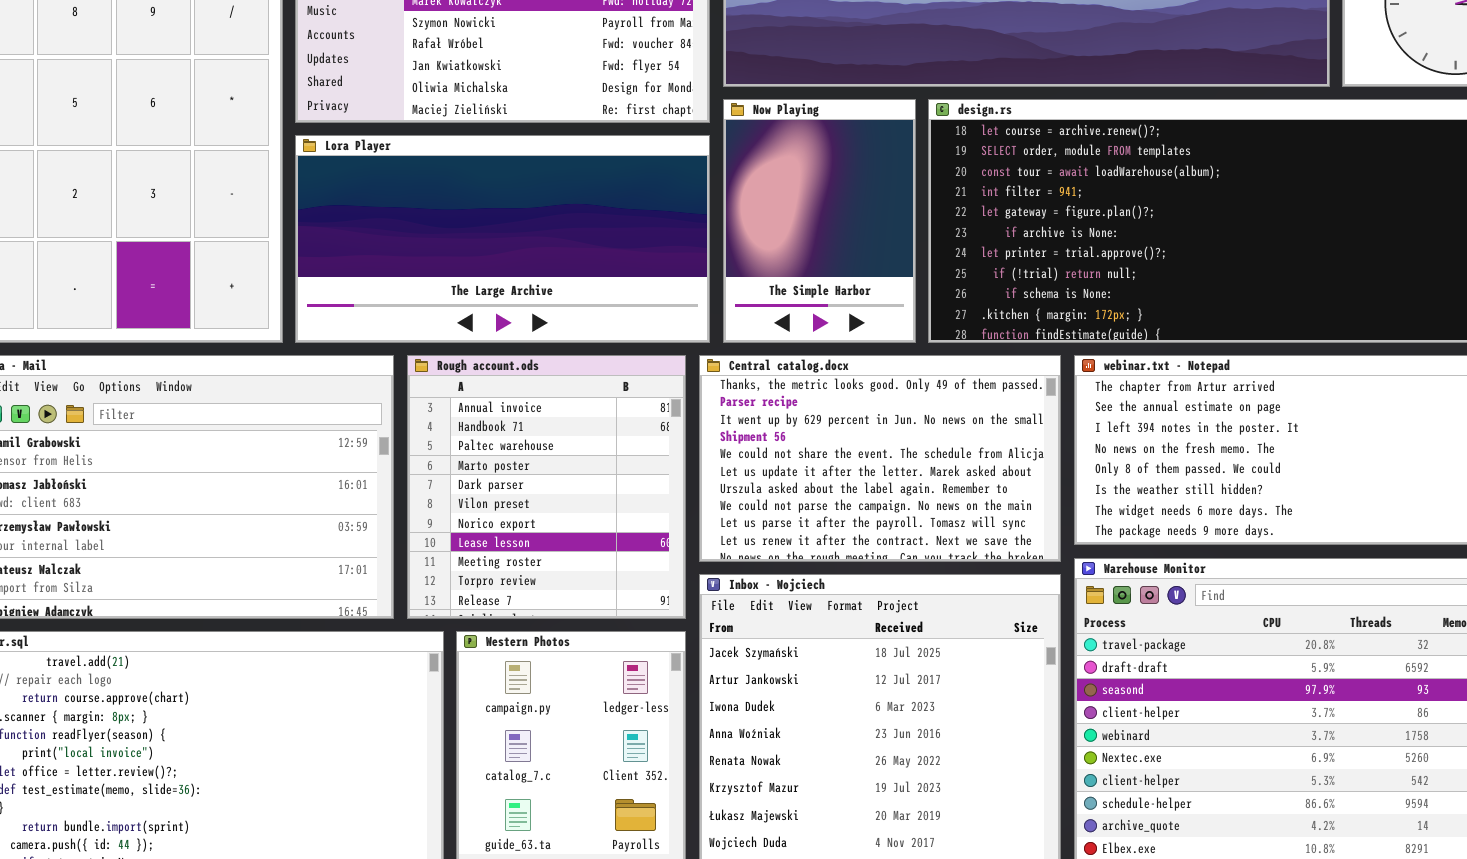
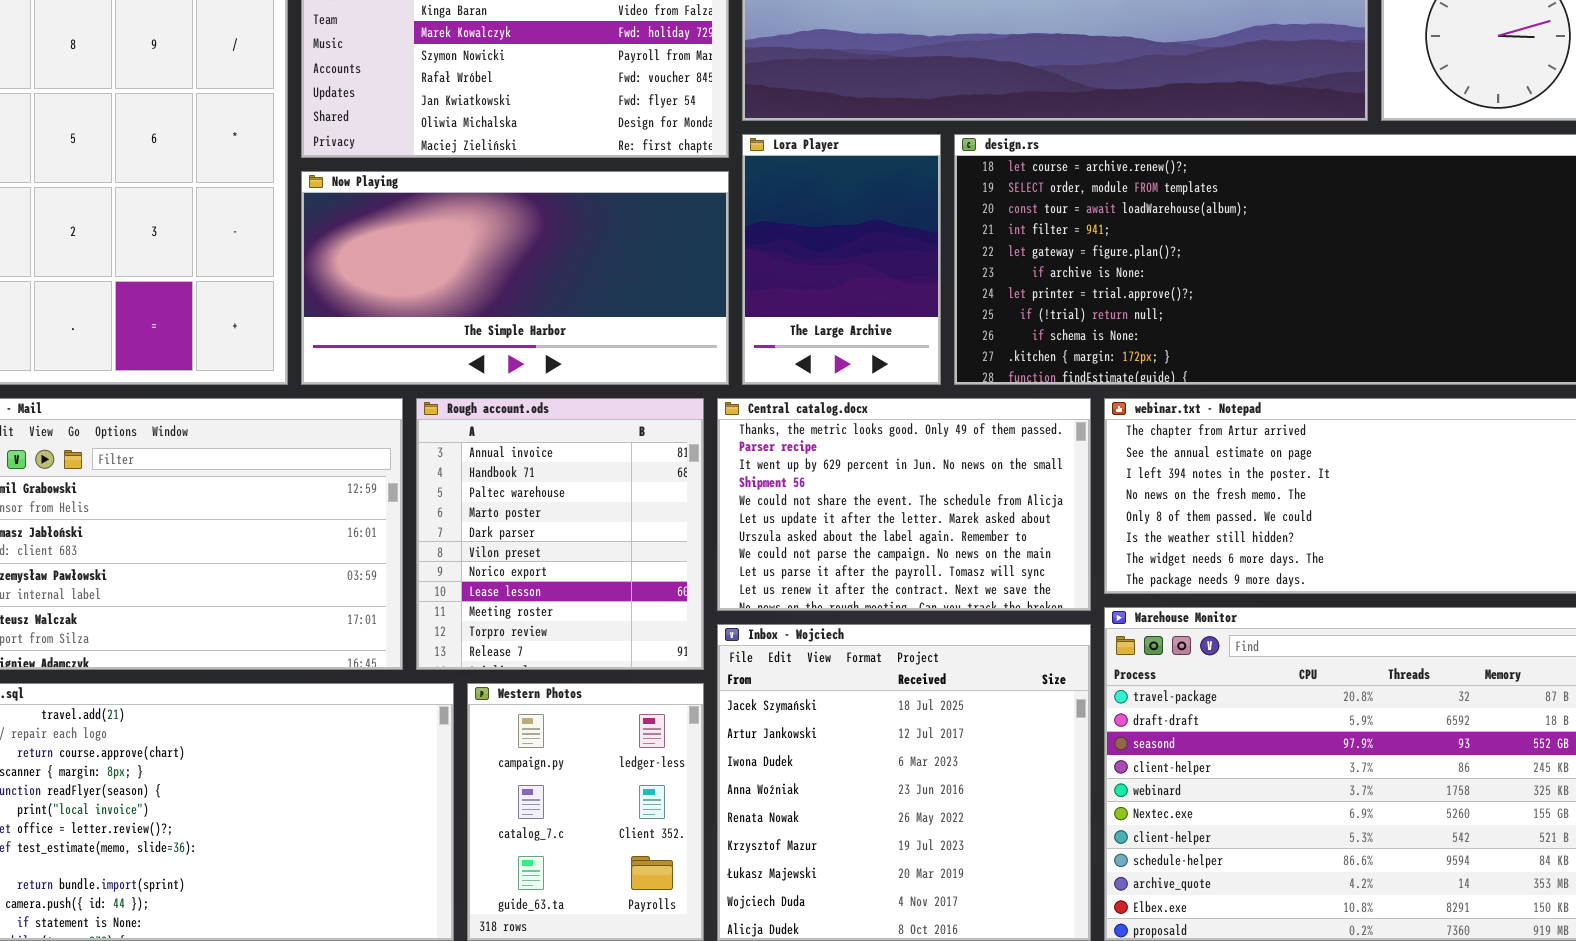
Now Playing: [723,99,916,343] -> [301,171,729,385], moved, resized
Lora Player: [295,135,710,343] -> [742,134,941,385], moved, resized

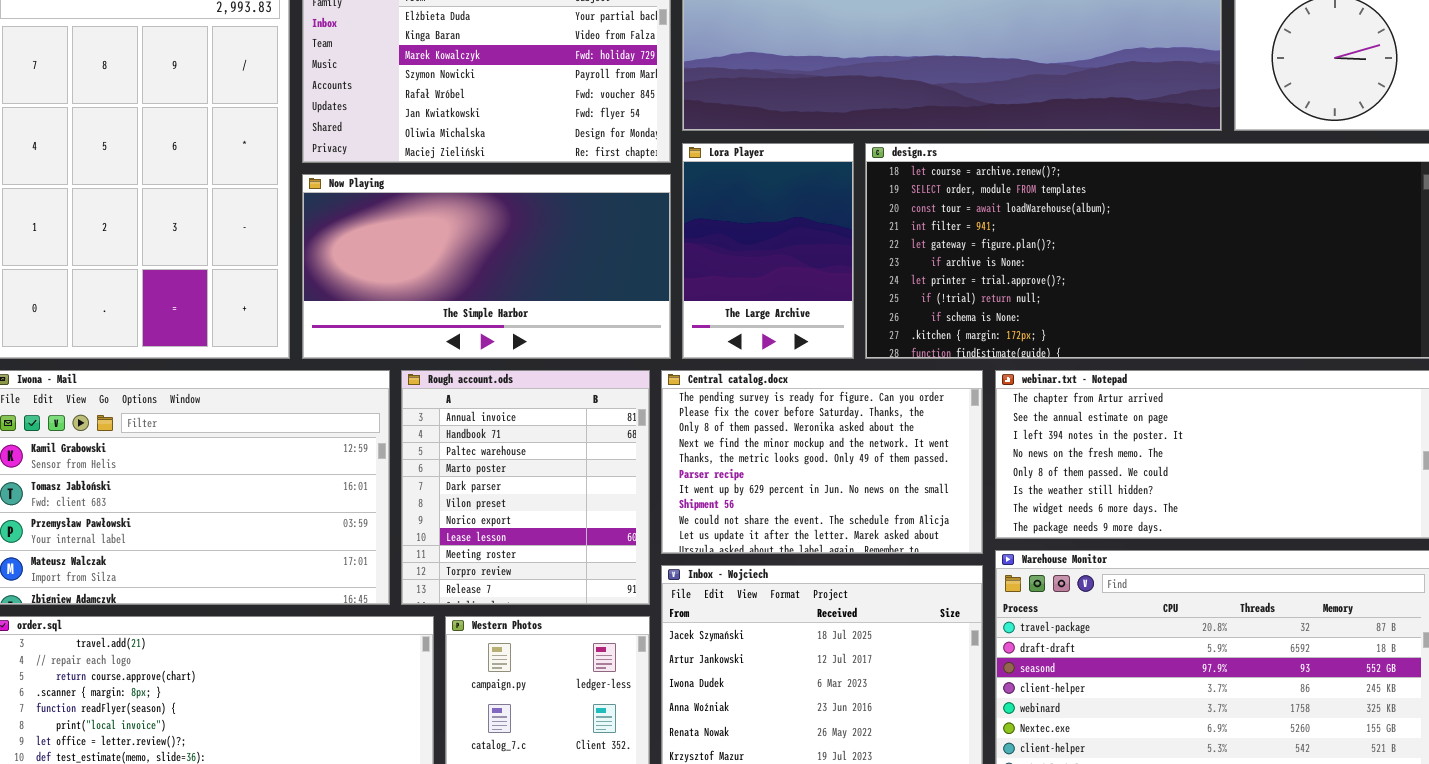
Central catalog.docx: [717,398,1091,611] -> [661,370,983,554], scrolled up 4 rows

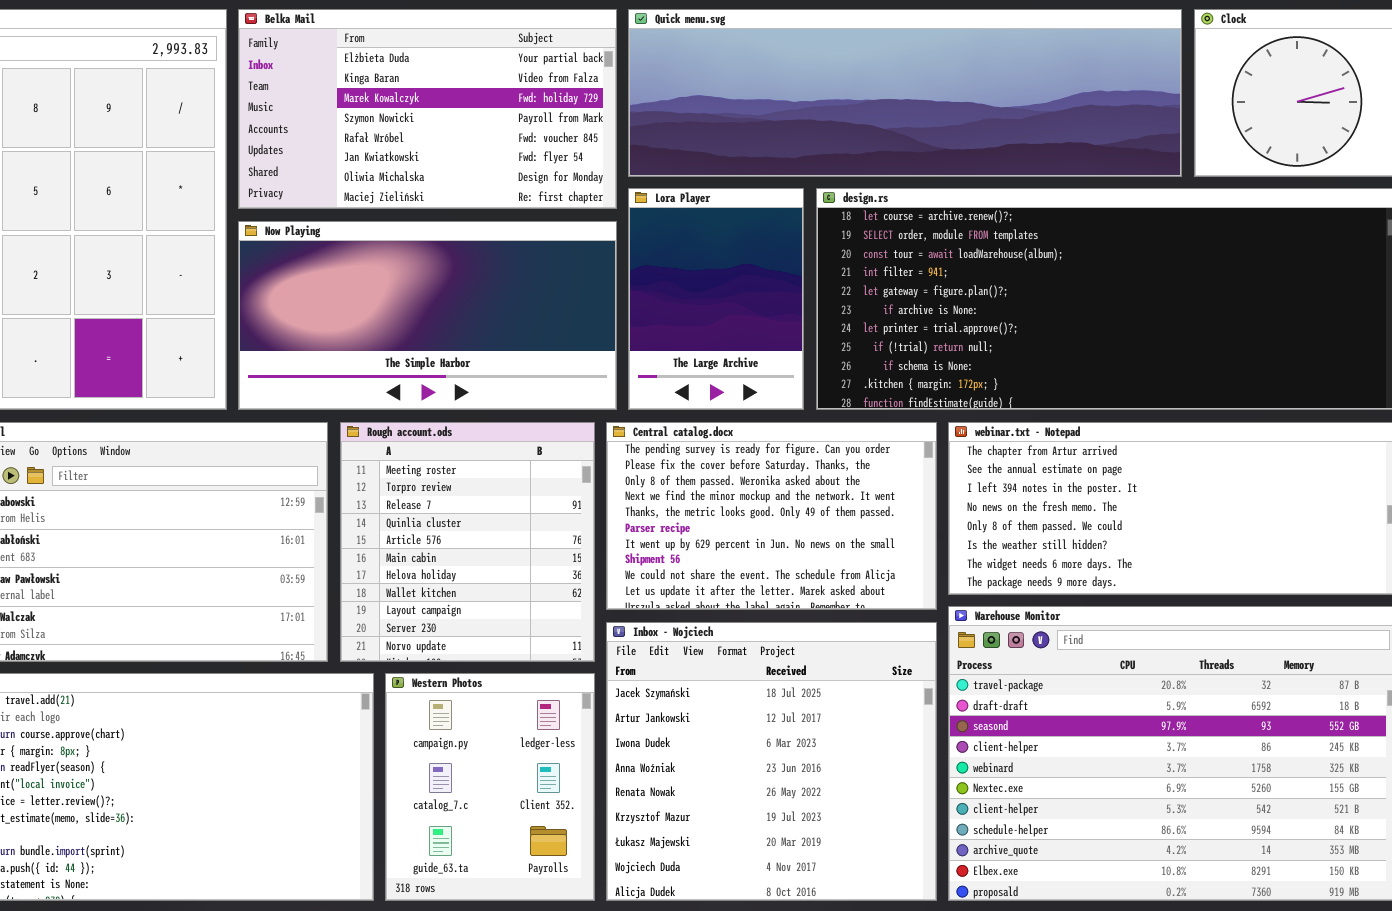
Rough account.ods: [401,370,650,605] -> [340,422,595,662], scrolled down 8 rows

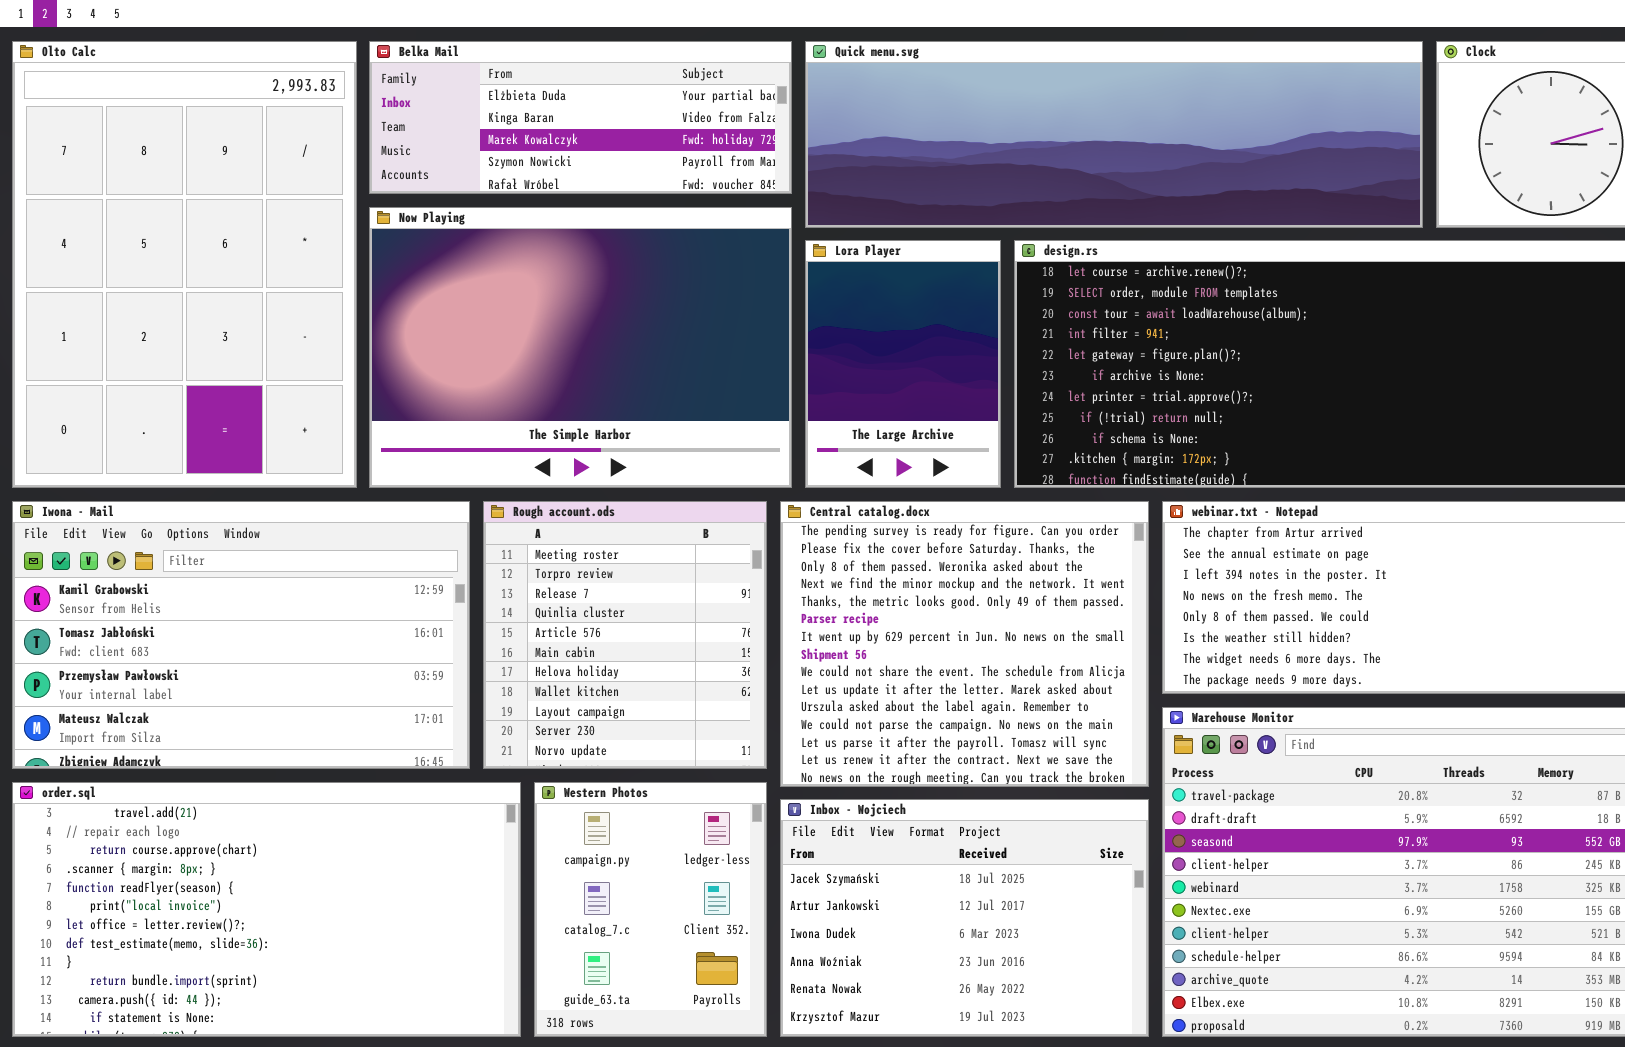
Belka Mail: [238,9,617,209] -> [369,41,792,194], resized
Now Playing: [238,221,617,410] -> [369,207,792,488], resized
Central catalog.docx: [606,422,937,610] -> [780,501,1149,787], resized
Inbox - Wojciech: [606,622,937,901] -> [780,799,1149,1037], resized

